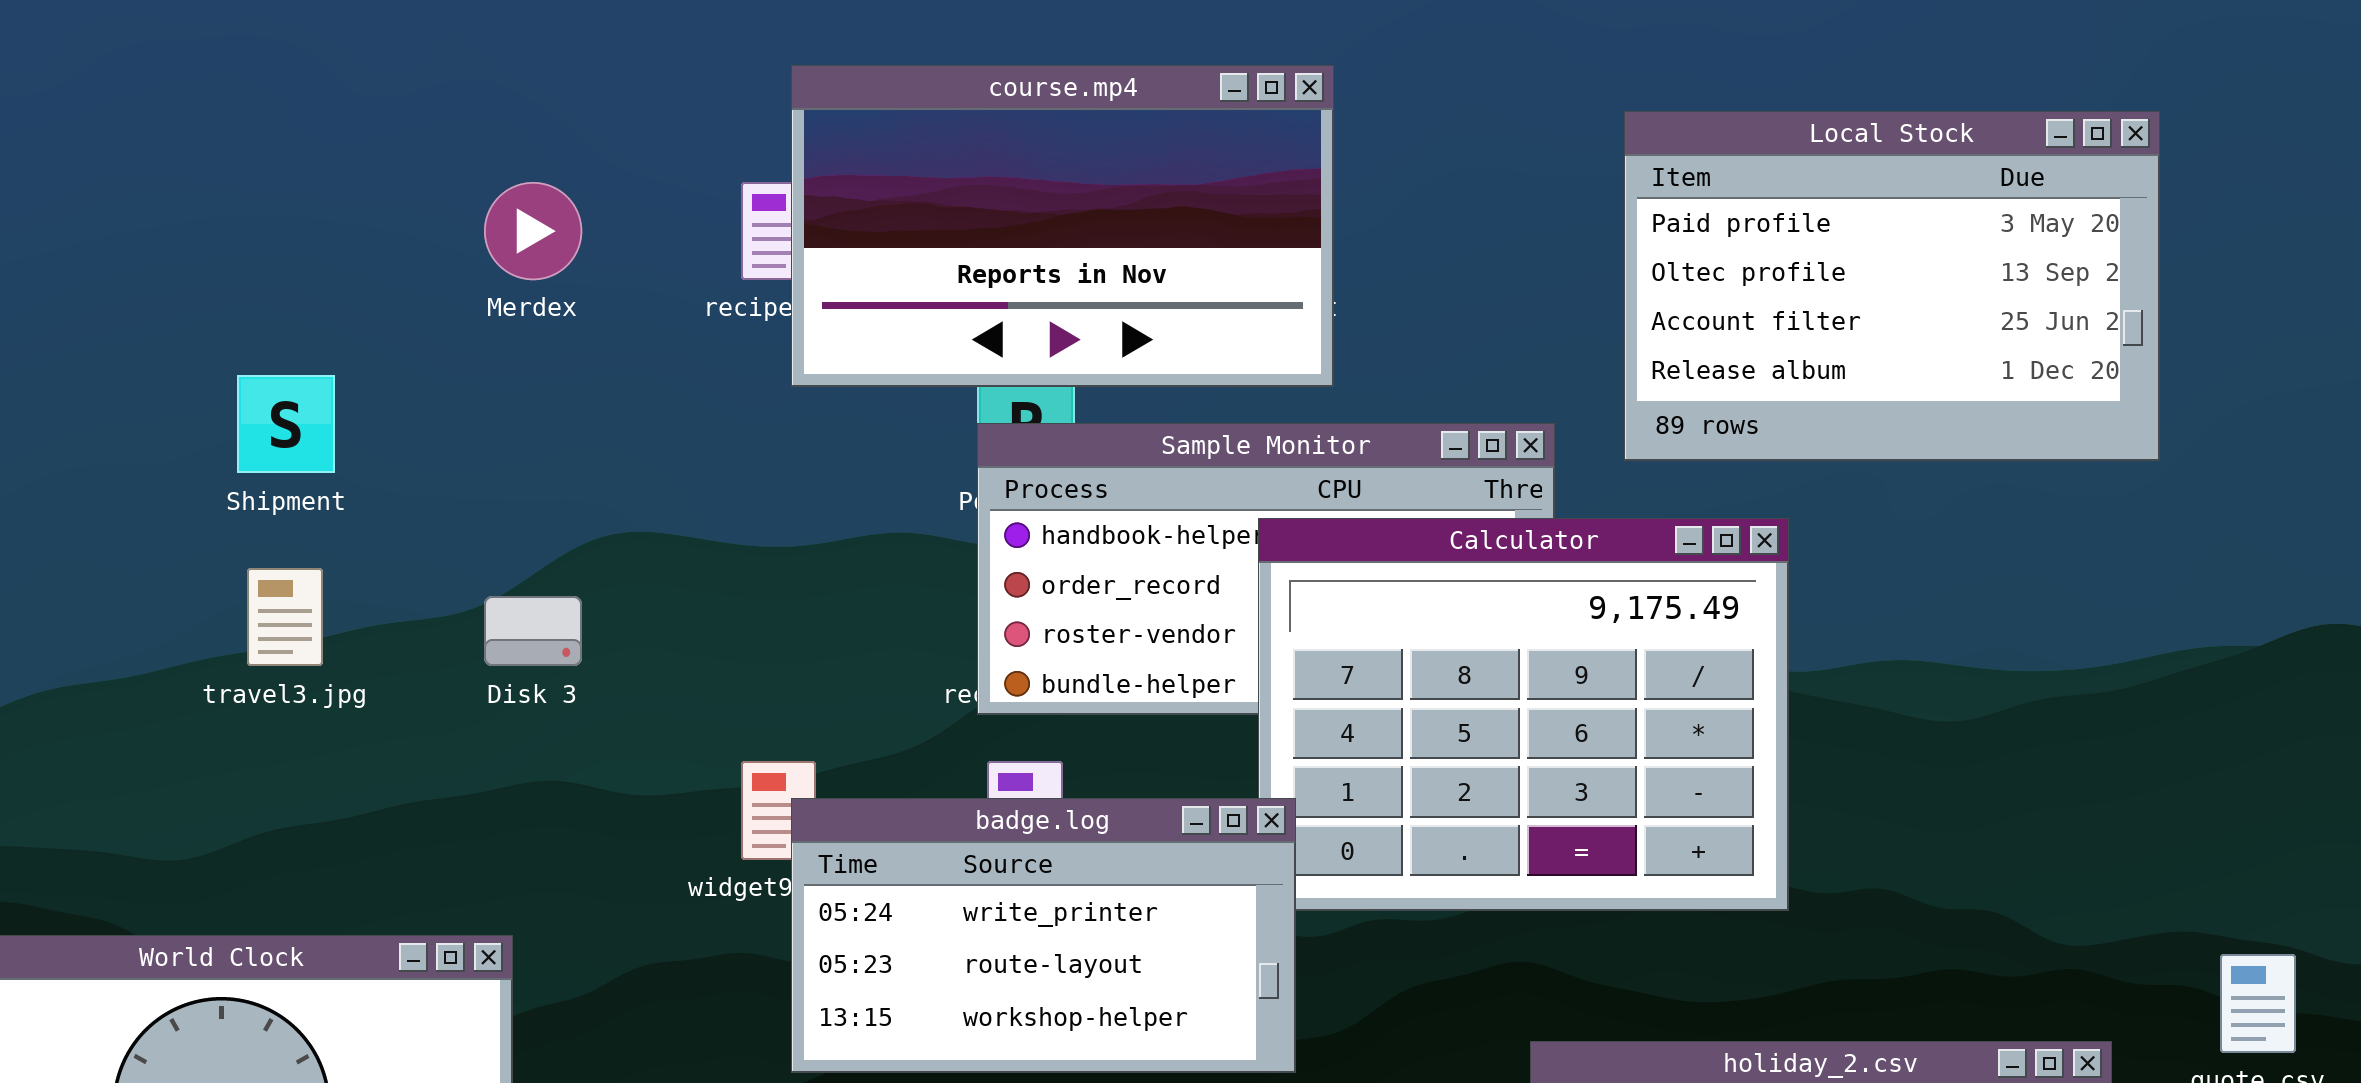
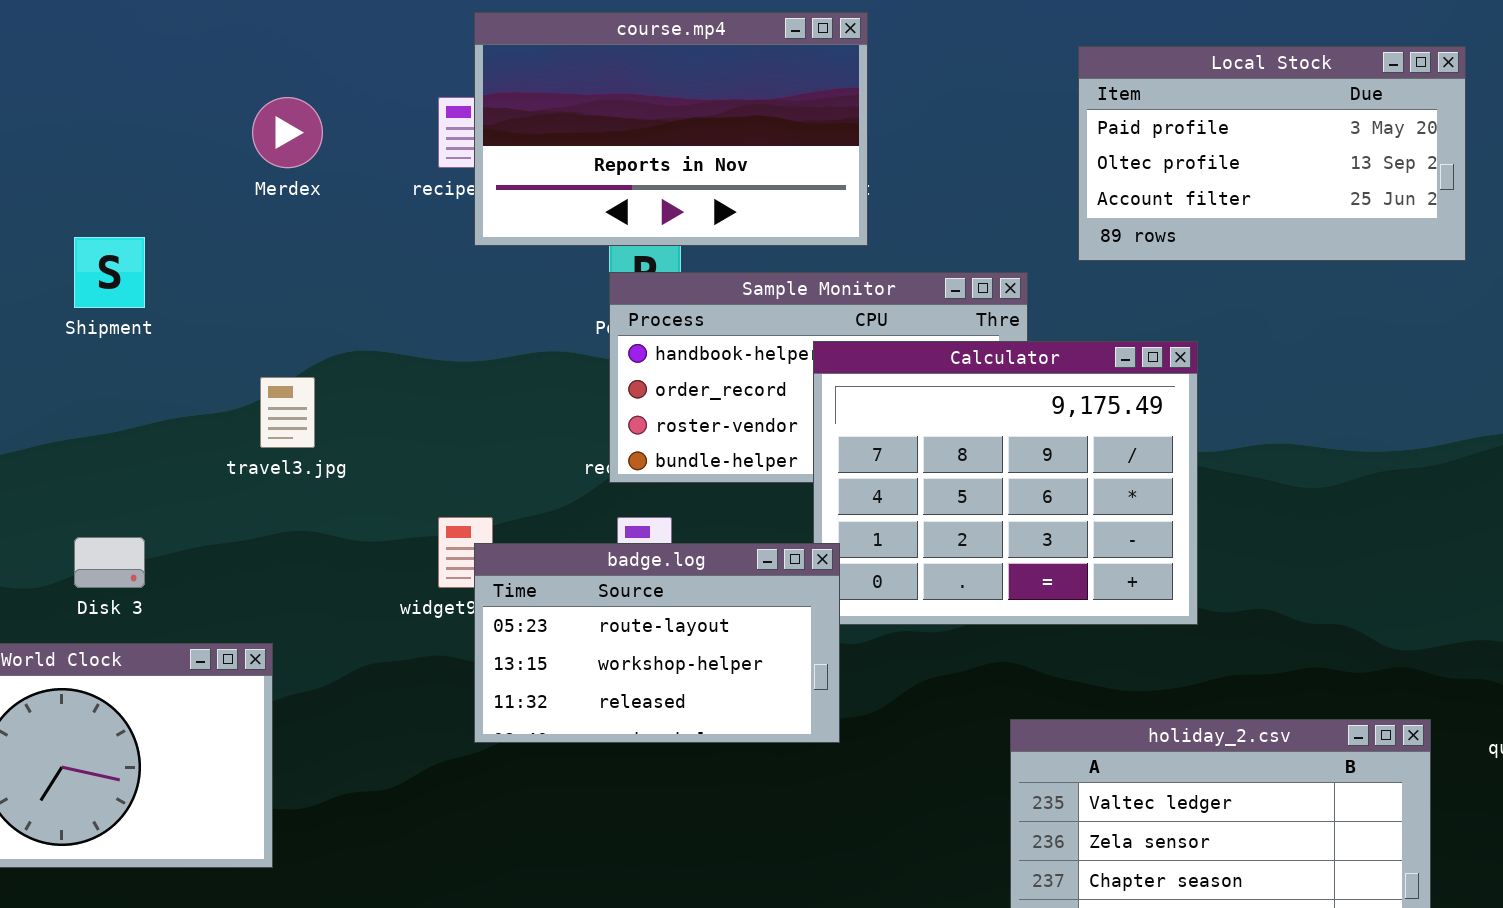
Local Stock: [1624,111,2160,461] -> [1078,46,1466,261], resized
travel3.jpg: [247,568,323,666] -> [260,377,315,448], moved
Disk 3: [484,596,582,666] -> [74,537,145,588], moved
badge.log: [791,798,1296,1073] -> [474,543,840,743], scrolled down 1 row

